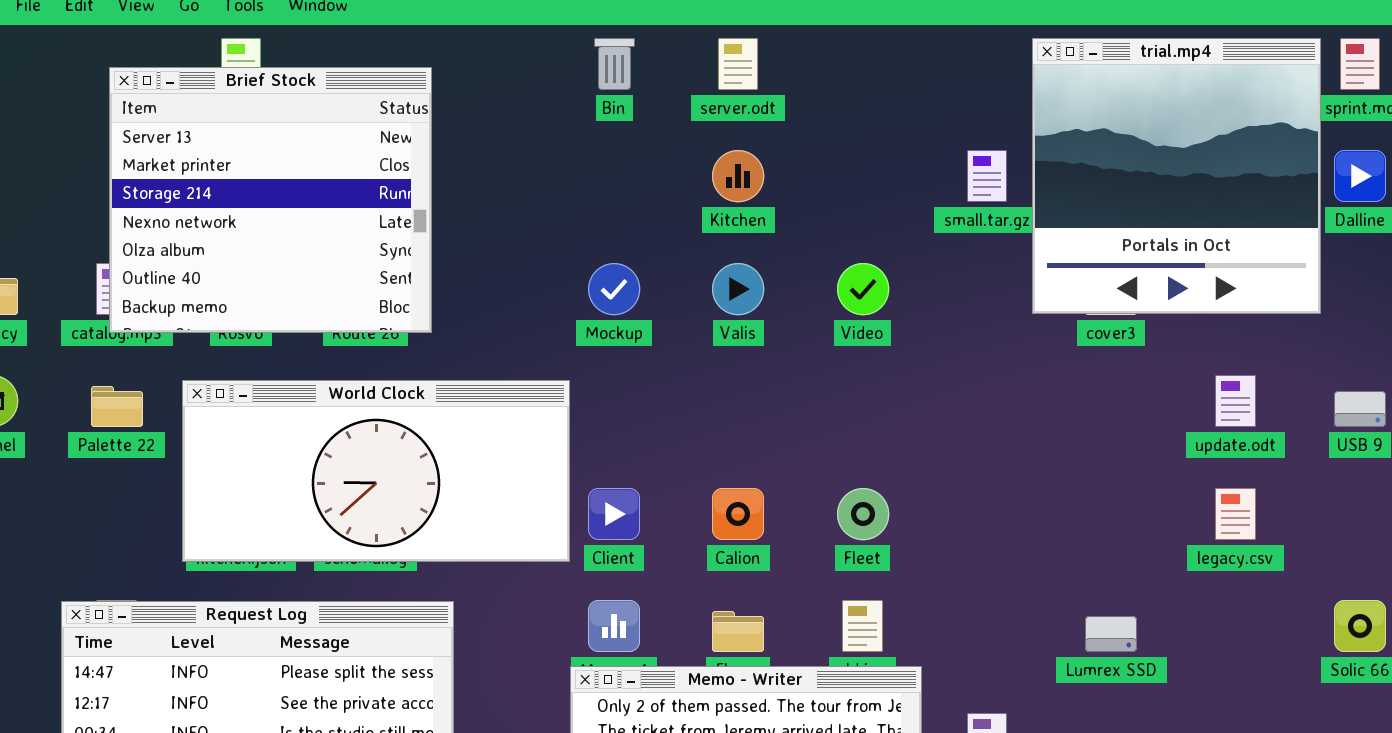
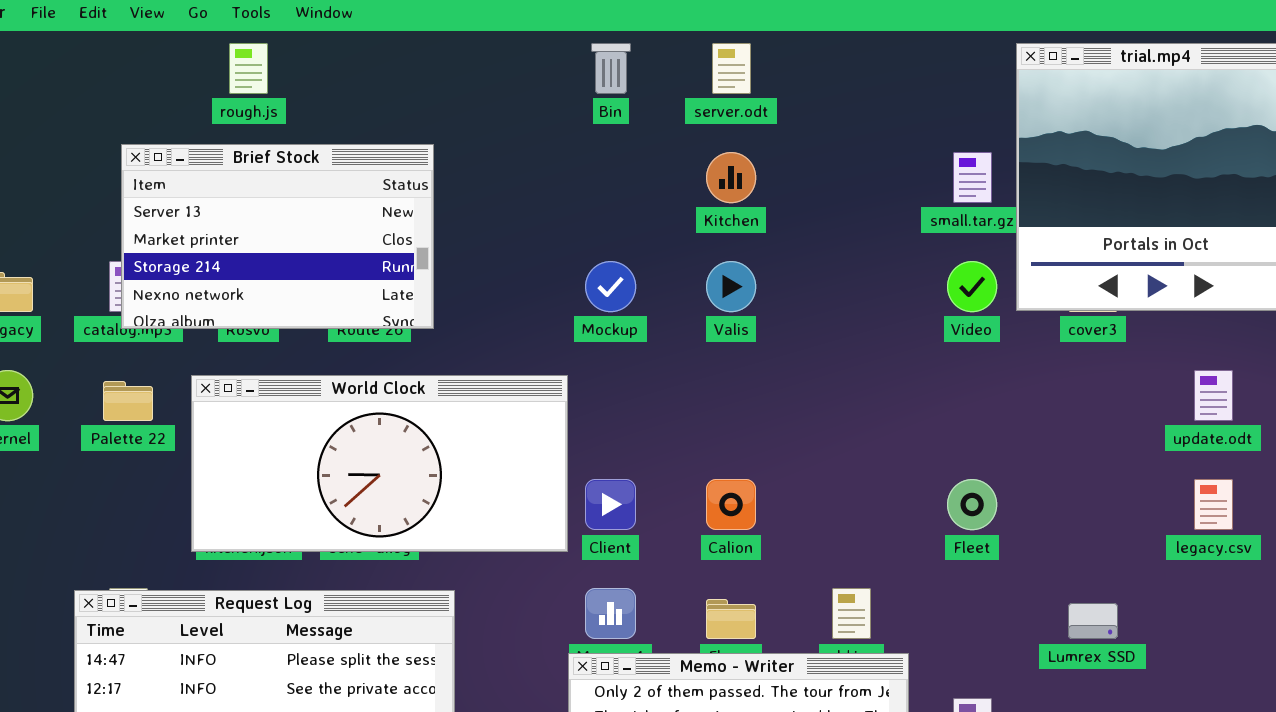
Brief Stock: [109,67,432,333] -> [121,144,434,329], resized
Video: [837,263,889,315] -> [947,261,997,312], moved
Fleet: [837,488,889,540] -> [947,479,997,530], moved

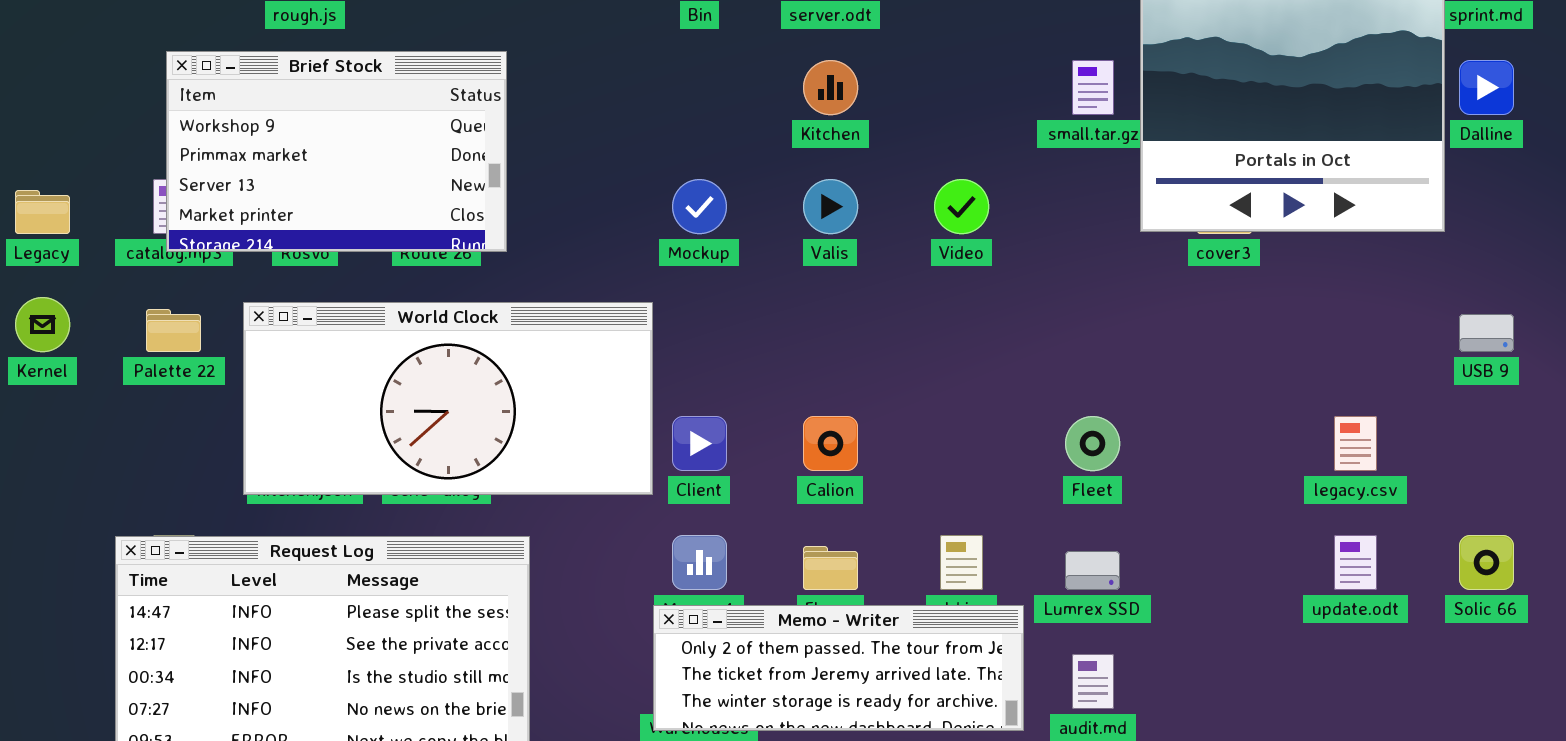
Brief Stock: [121,144,434,329] -> [166,51,507,252], scrolled up 2 rows
Video: [947,261,997,312] -> [934,179,989,234], moved
update.odt: [1194,370,1233,421] -> [1334,535,1377,590], moved
Lumrex SSD: [1068,603,1118,639] -> [1065,551,1120,590], moved

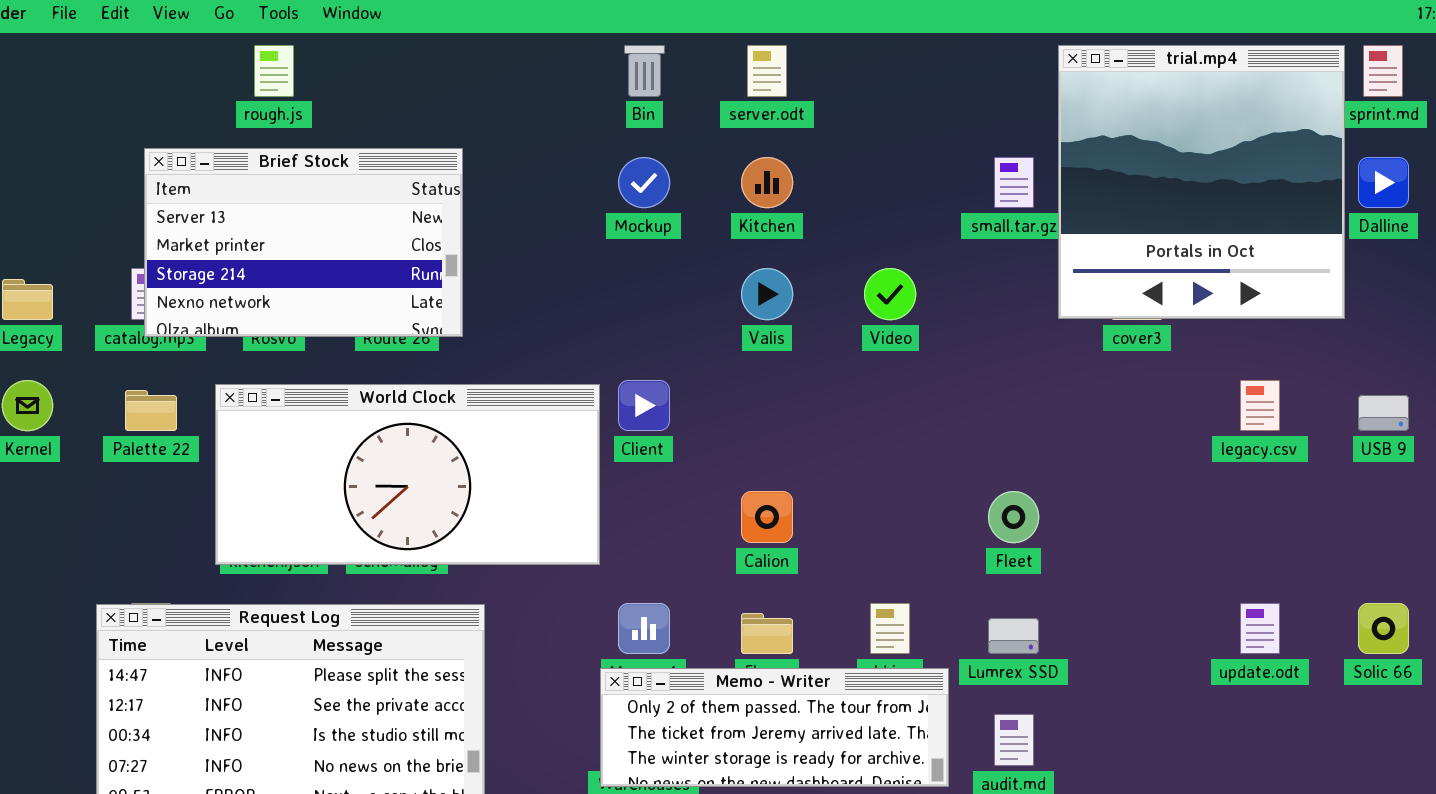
Brief Stock: [166,51,507,252] -> [144,148,463,337], scrolled down 2 rows
Mockup: [672,179,727,234] -> [618,157,670,208], moved
Client: [672,416,727,471] -> [618,380,670,431], moved
legacy.csv: [1334,416,1377,471] -> [1240,380,1280,431], moved

